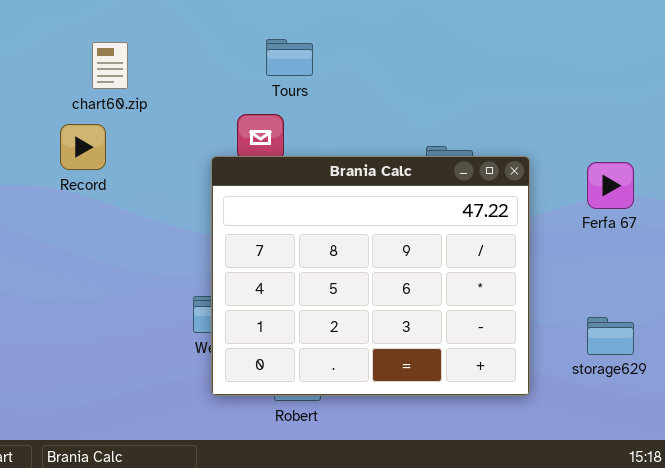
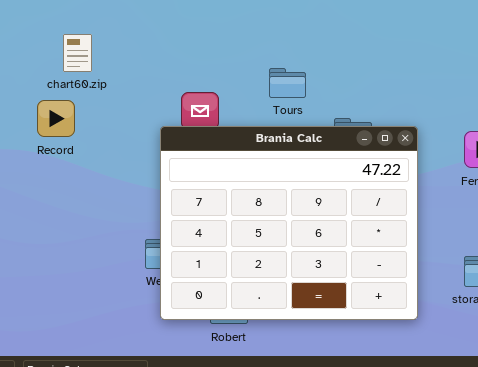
Tours: [266,39,313,76] -> [269,68,306,98], moved

